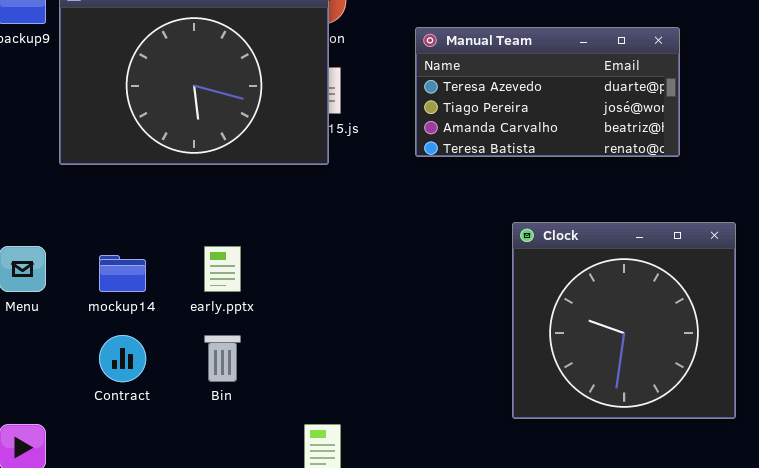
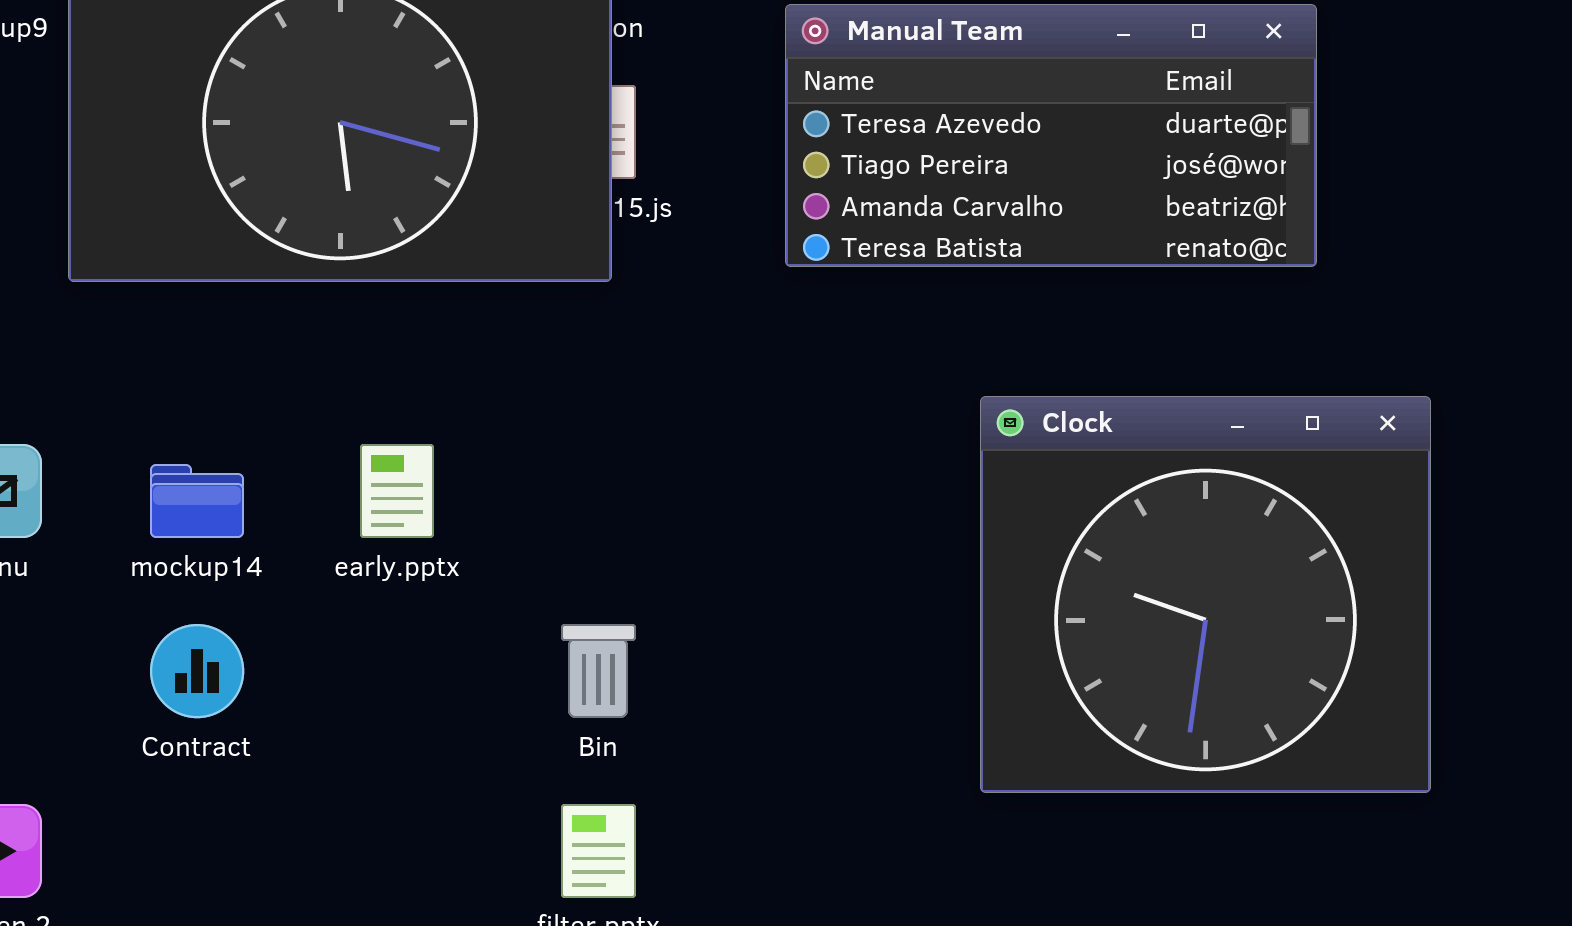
Bin: [204,335,241,382] -> [561,624,636,718], moved

